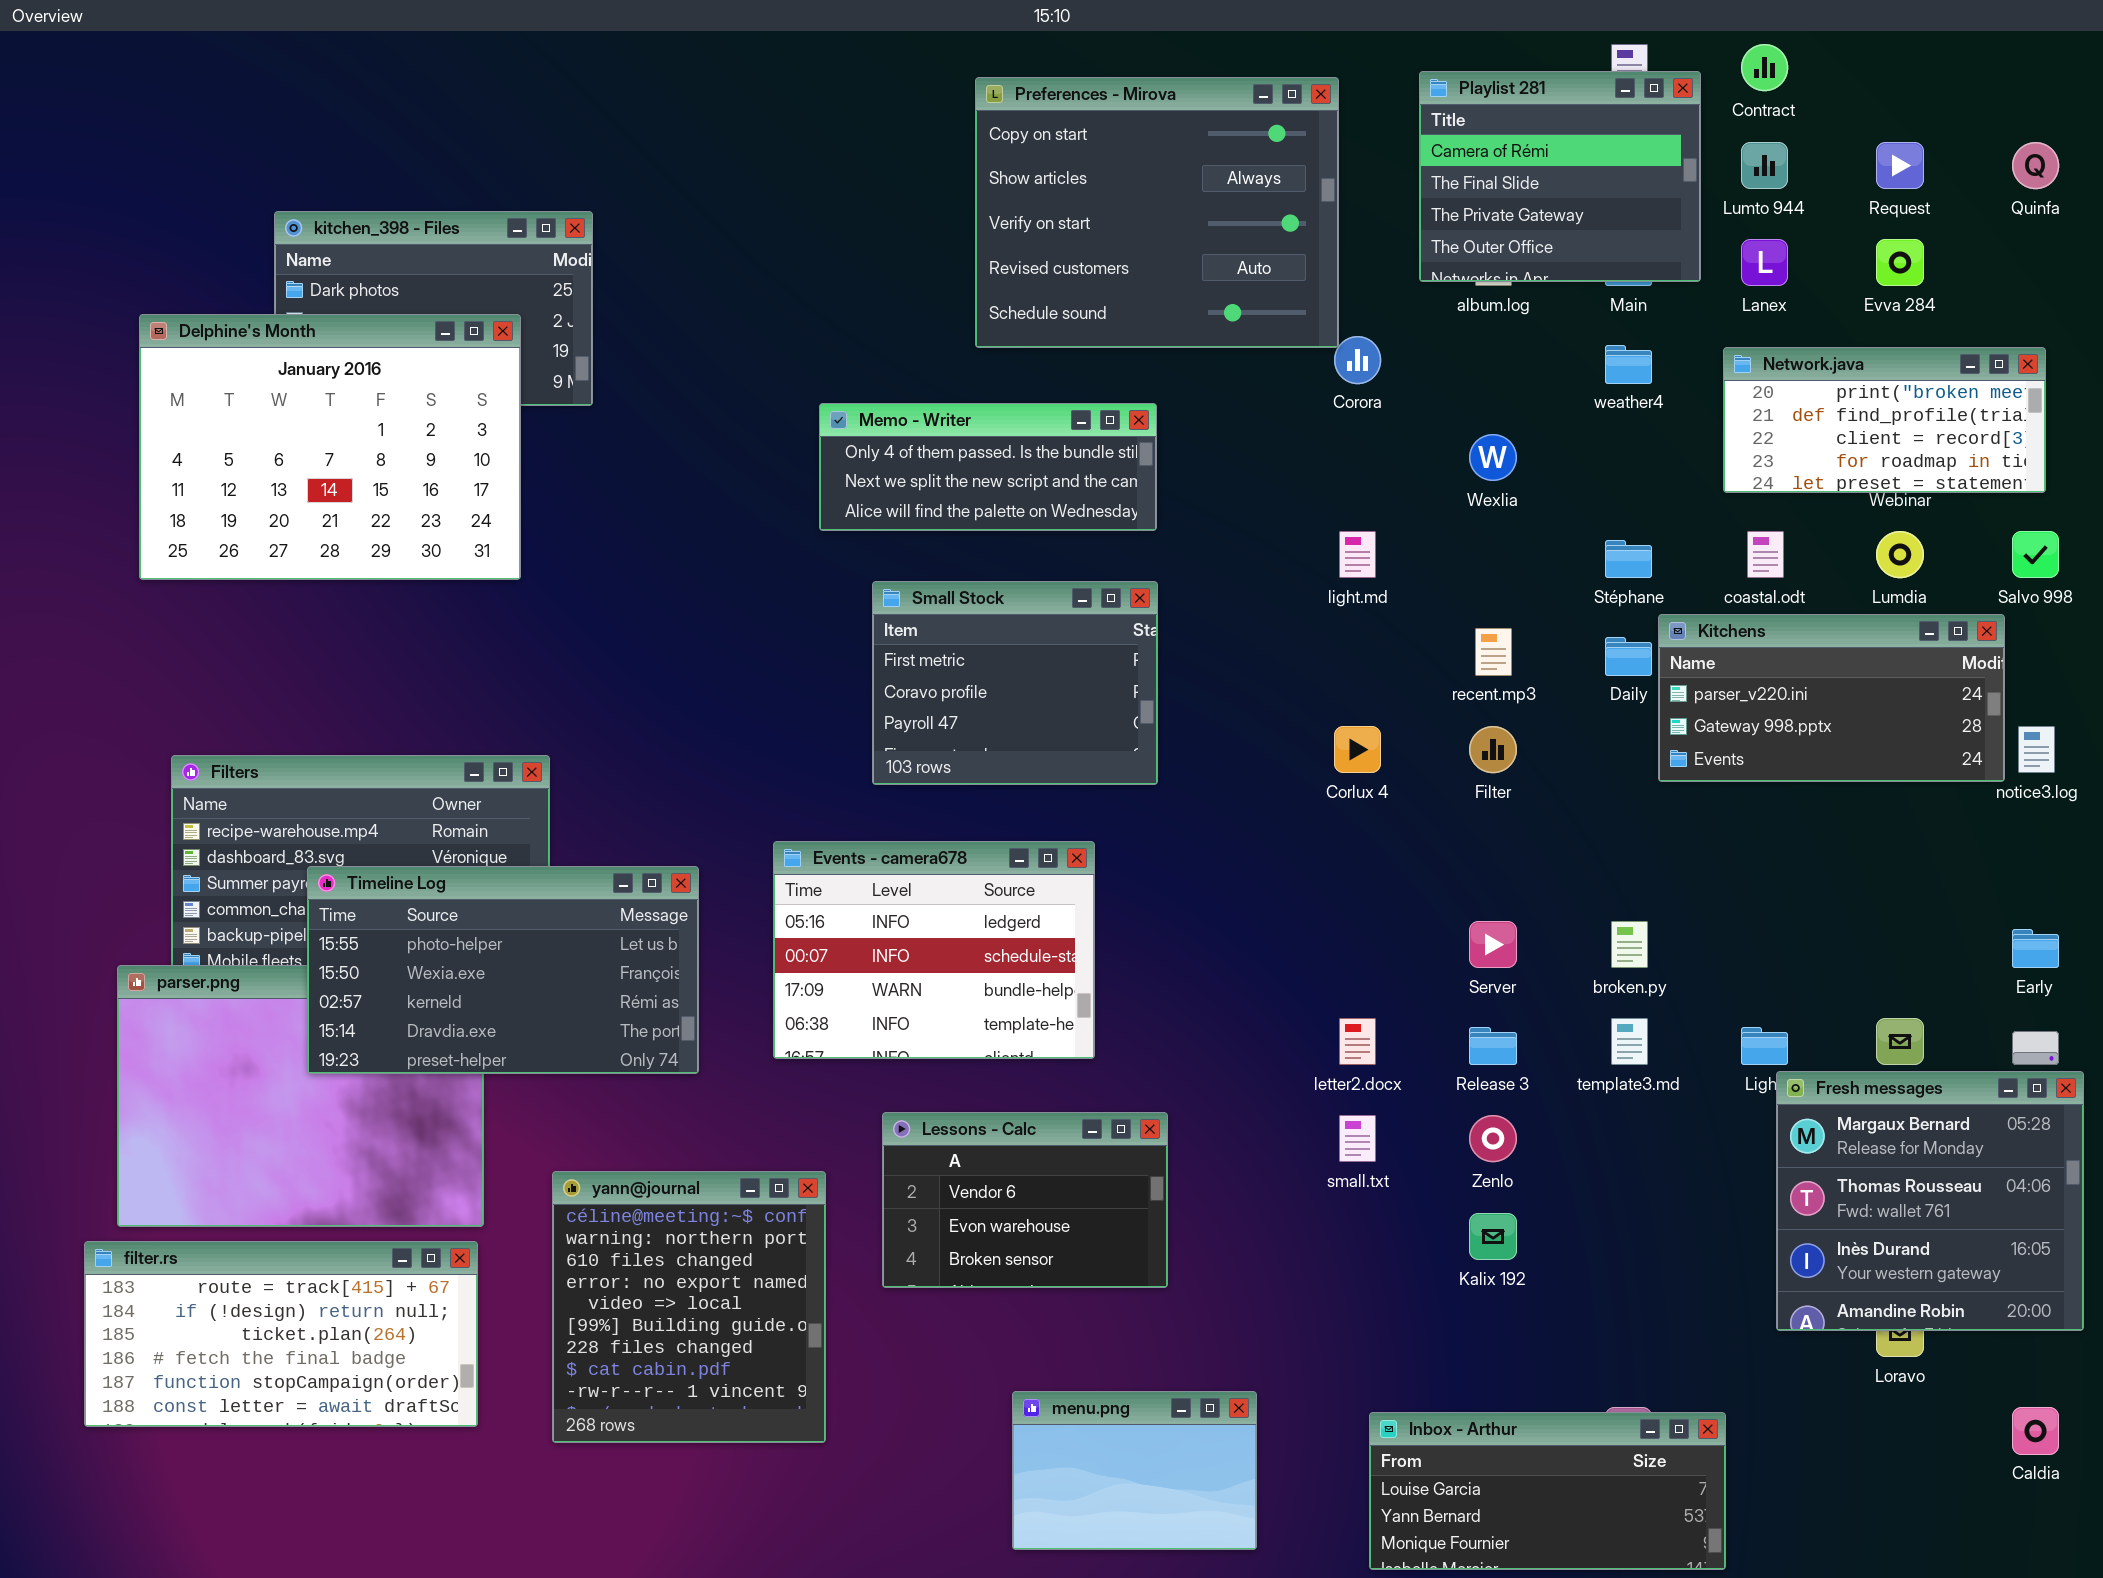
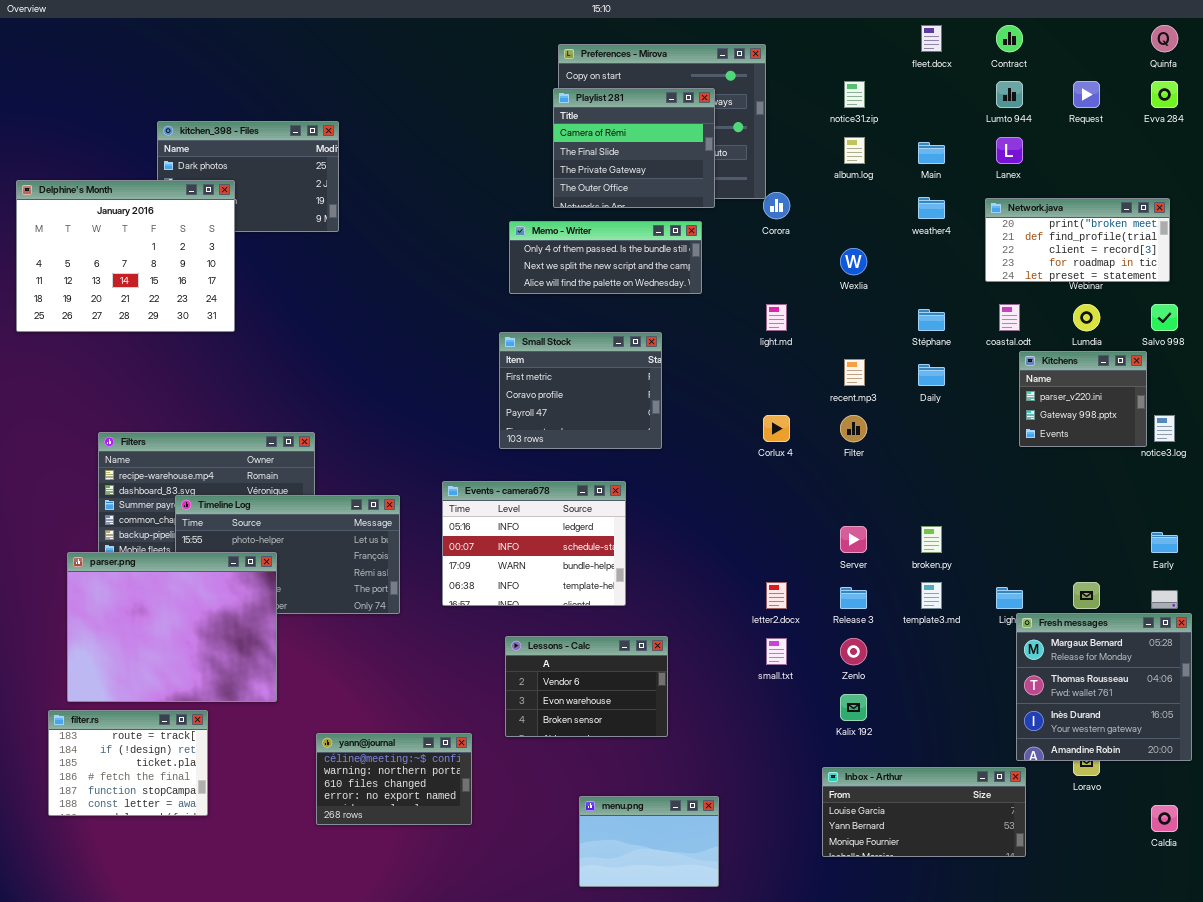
Playlist 281: [1419,71,1701,282] -> [553,88,715,208], moved
Quinfa: [2012,142,2059,189] -> [1151,25,1178,52], moved
Evva 284: [1876,239,1924,286] -> [1151,81,1178,108], moved
Delphine's Month: [139,314,521,580] -> [16,180,235,332], moved
Memo - Writer: [819,403,1157,531] -> [509,221,702,294], moved
Kitchens: [1658,614,2005,782] -> [1019,351,1147,447], resized
parser.png: [117,965,484,1227] -> [67,552,277,702], raised
yann@journal: [552,1171,826,1443] -> [316,733,472,825], resized
filter.rs: [84,1241,478,1427] -> [48,710,208,816], resized
Inbox - Arthur: [1369,1412,1726,1570] -> [822,767,1026,857], moved

